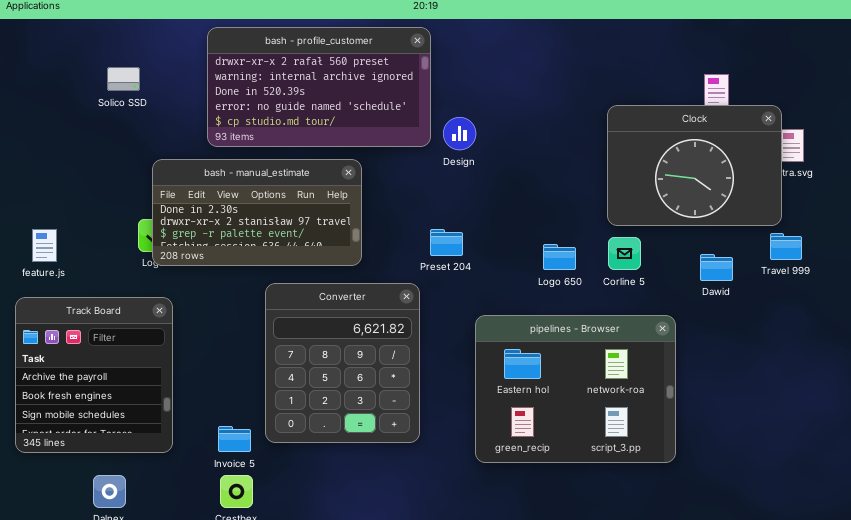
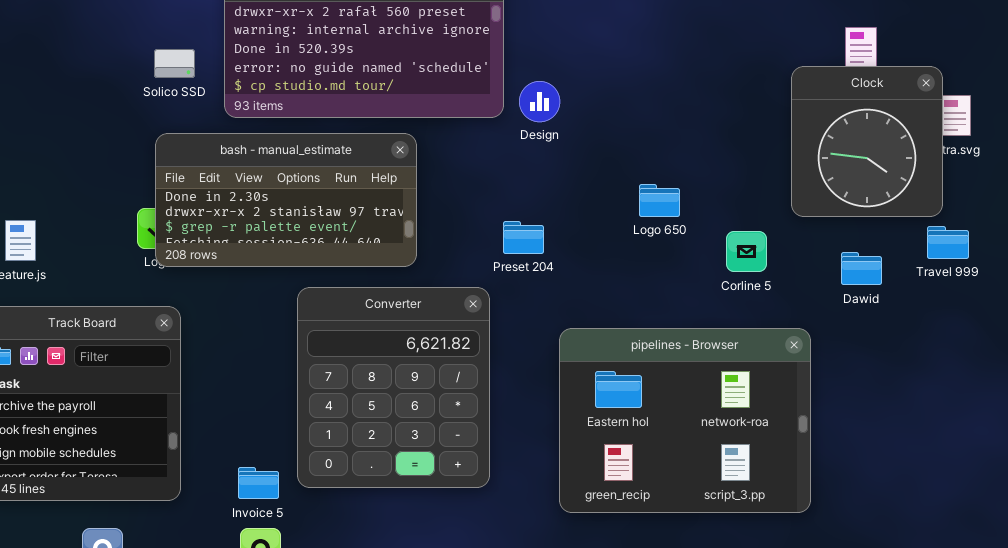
Solico SSD: [107,67,140,91] -> [154,49,195,78], moved
Clock: [607,105,782,226] -> [791,66,943,217], resized
Logo 650: [543,244,576,270] -> [639,184,680,217], moved

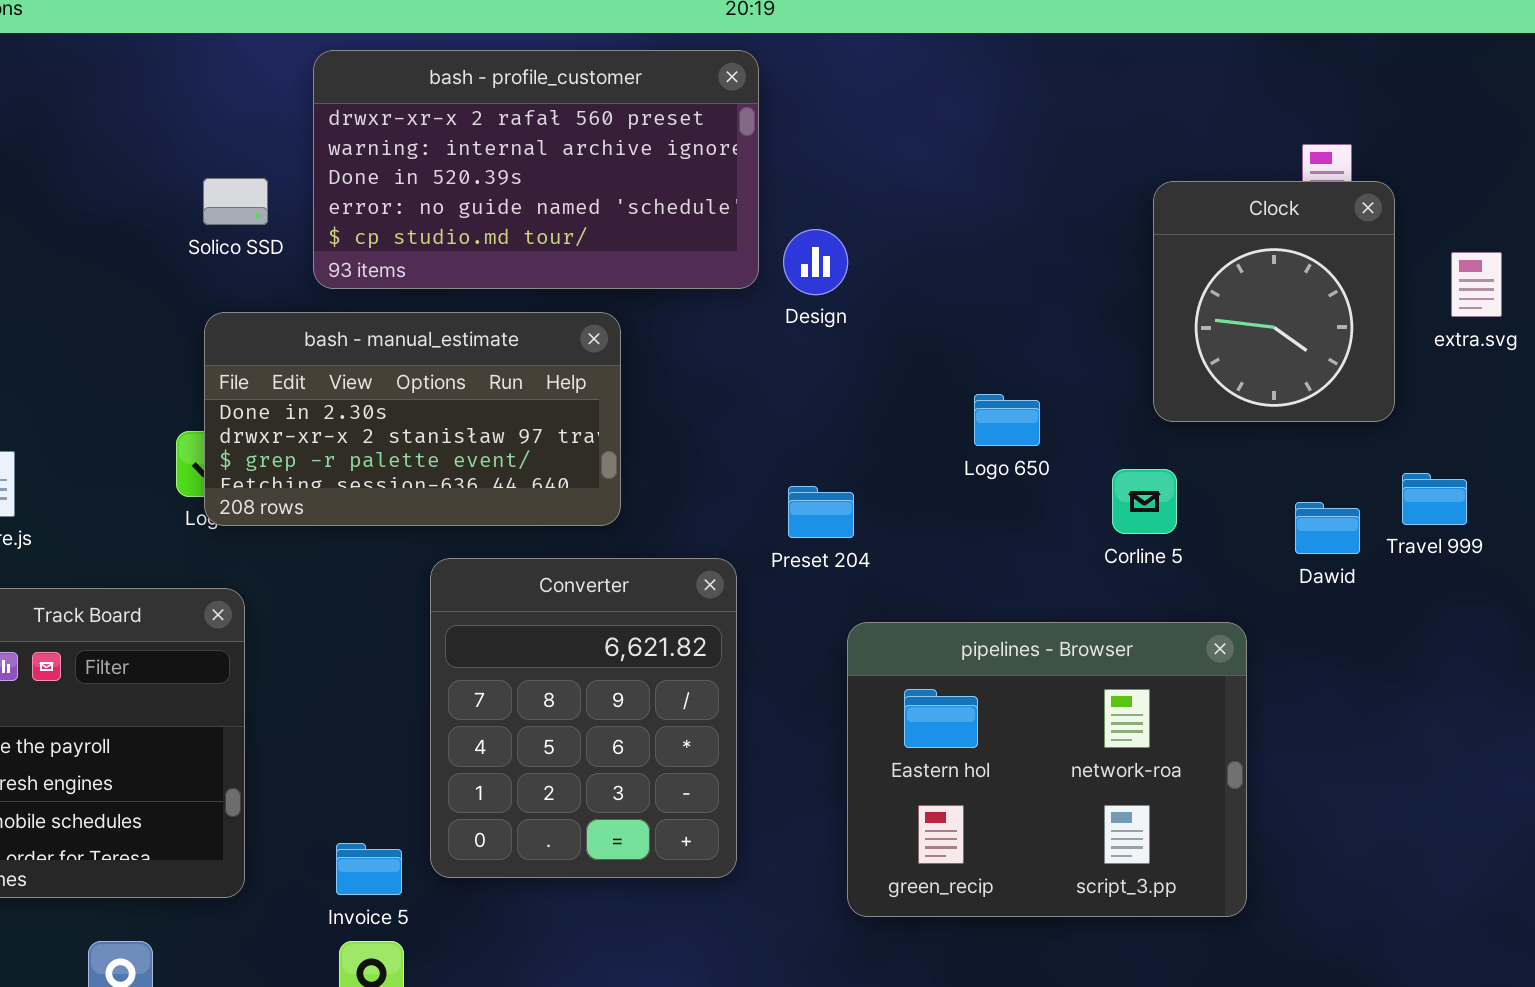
Clock: [791,66,943,217] -> [1153,181,1395,422], moved
Preset 204: [503,221,544,254] -> [788,486,854,538], moved
Travel 999: [927,226,969,259] -> [1402,473,1467,525], moved

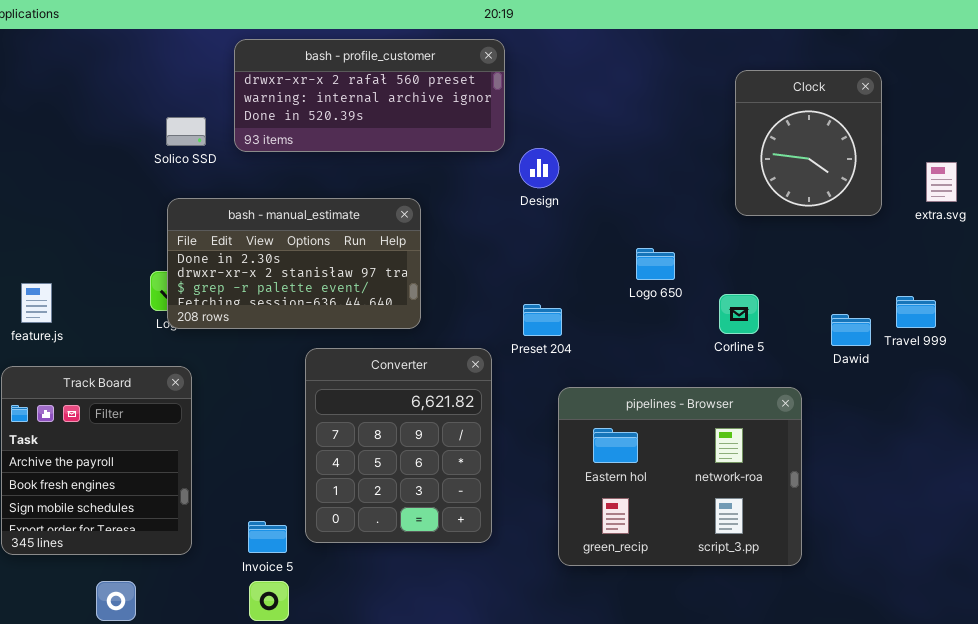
bash - profile_customer: [313,50,759,289] -> [234,39,505,152], resized
Clock: [1153,181,1395,422] -> [735,70,882,216], moved

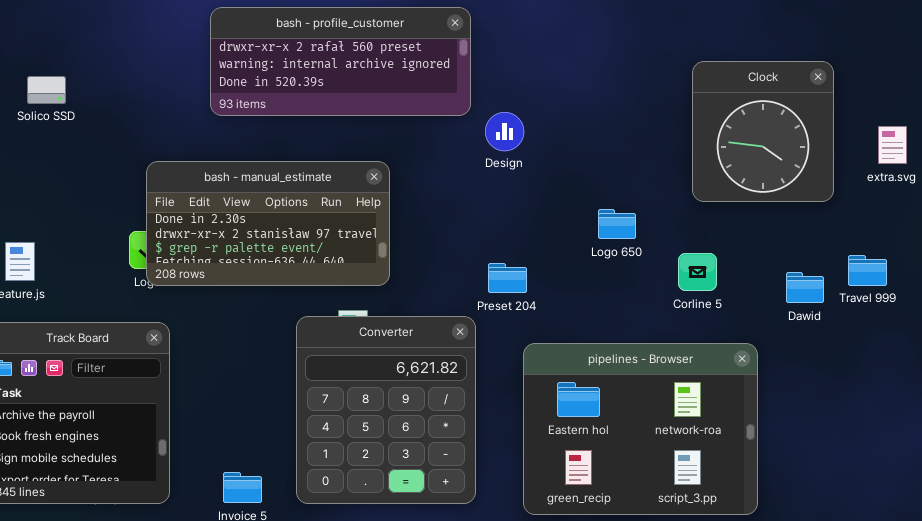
Clock: [735,70,882,216] -> [692,61,834,202], moved
Solico SSD: [166,117,206,146] -> [27,76,66,104], moved
Converter: [305,348,492,543] -> [296,316,476,504], moved

